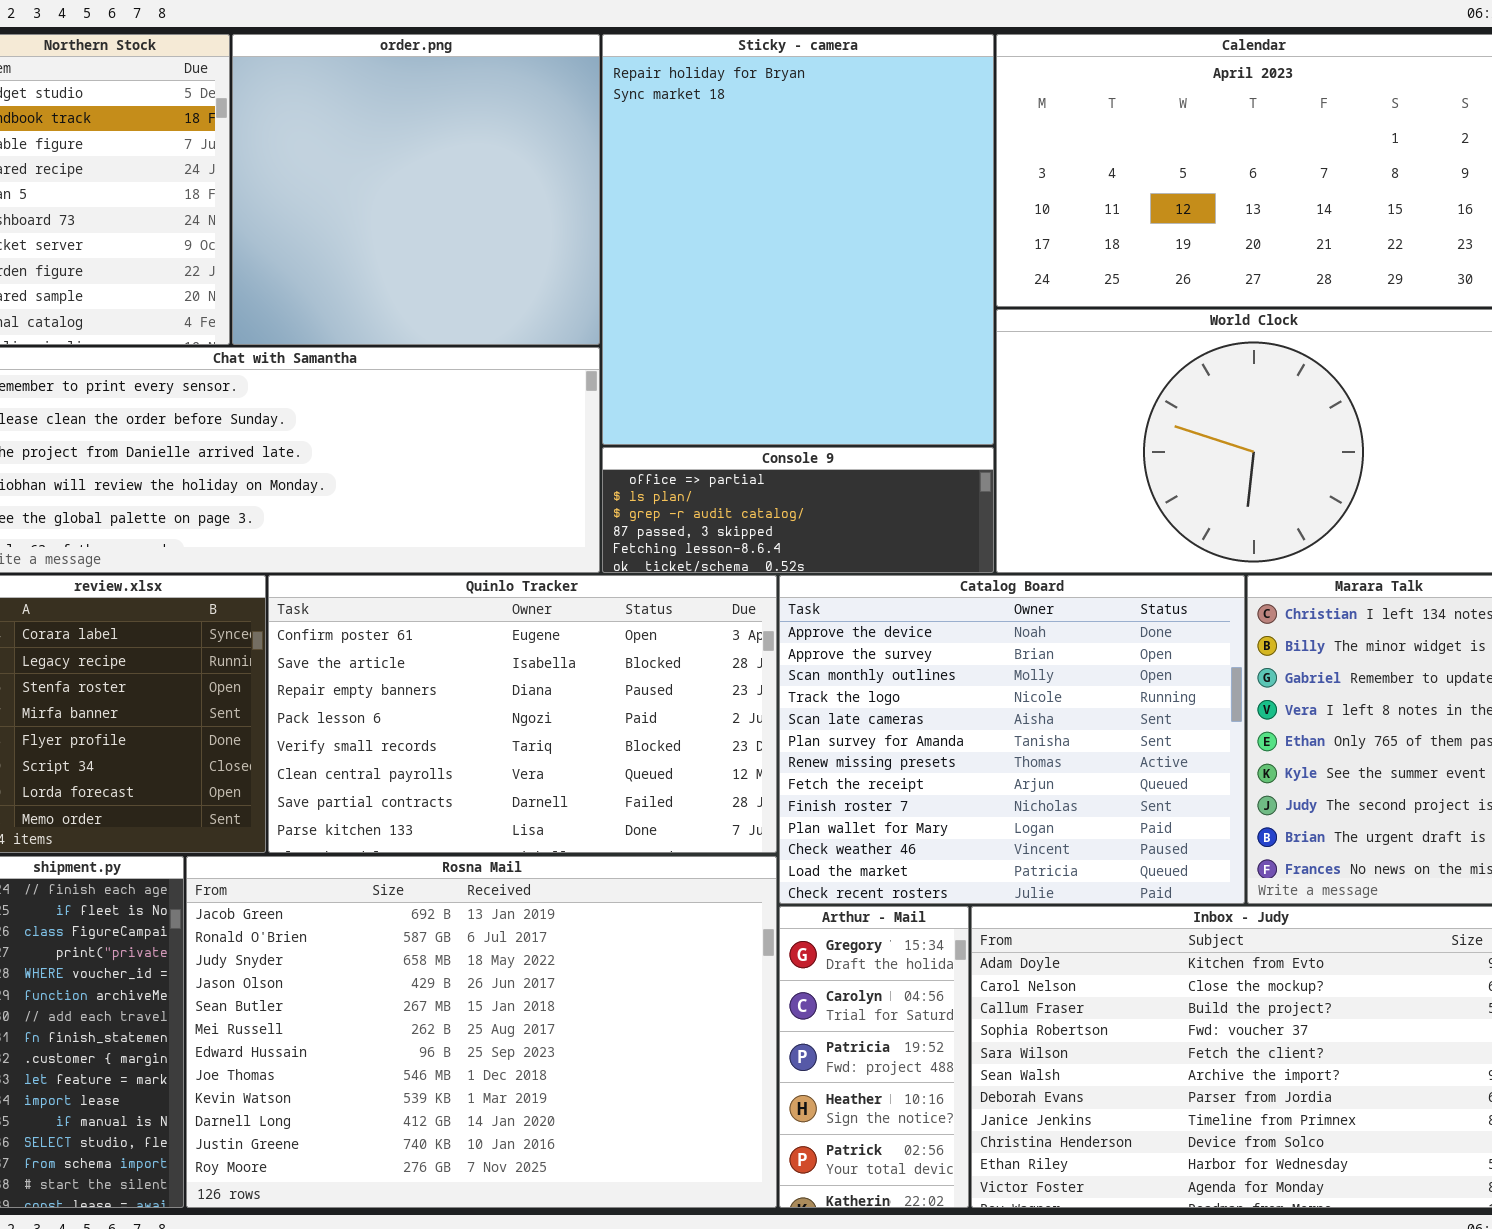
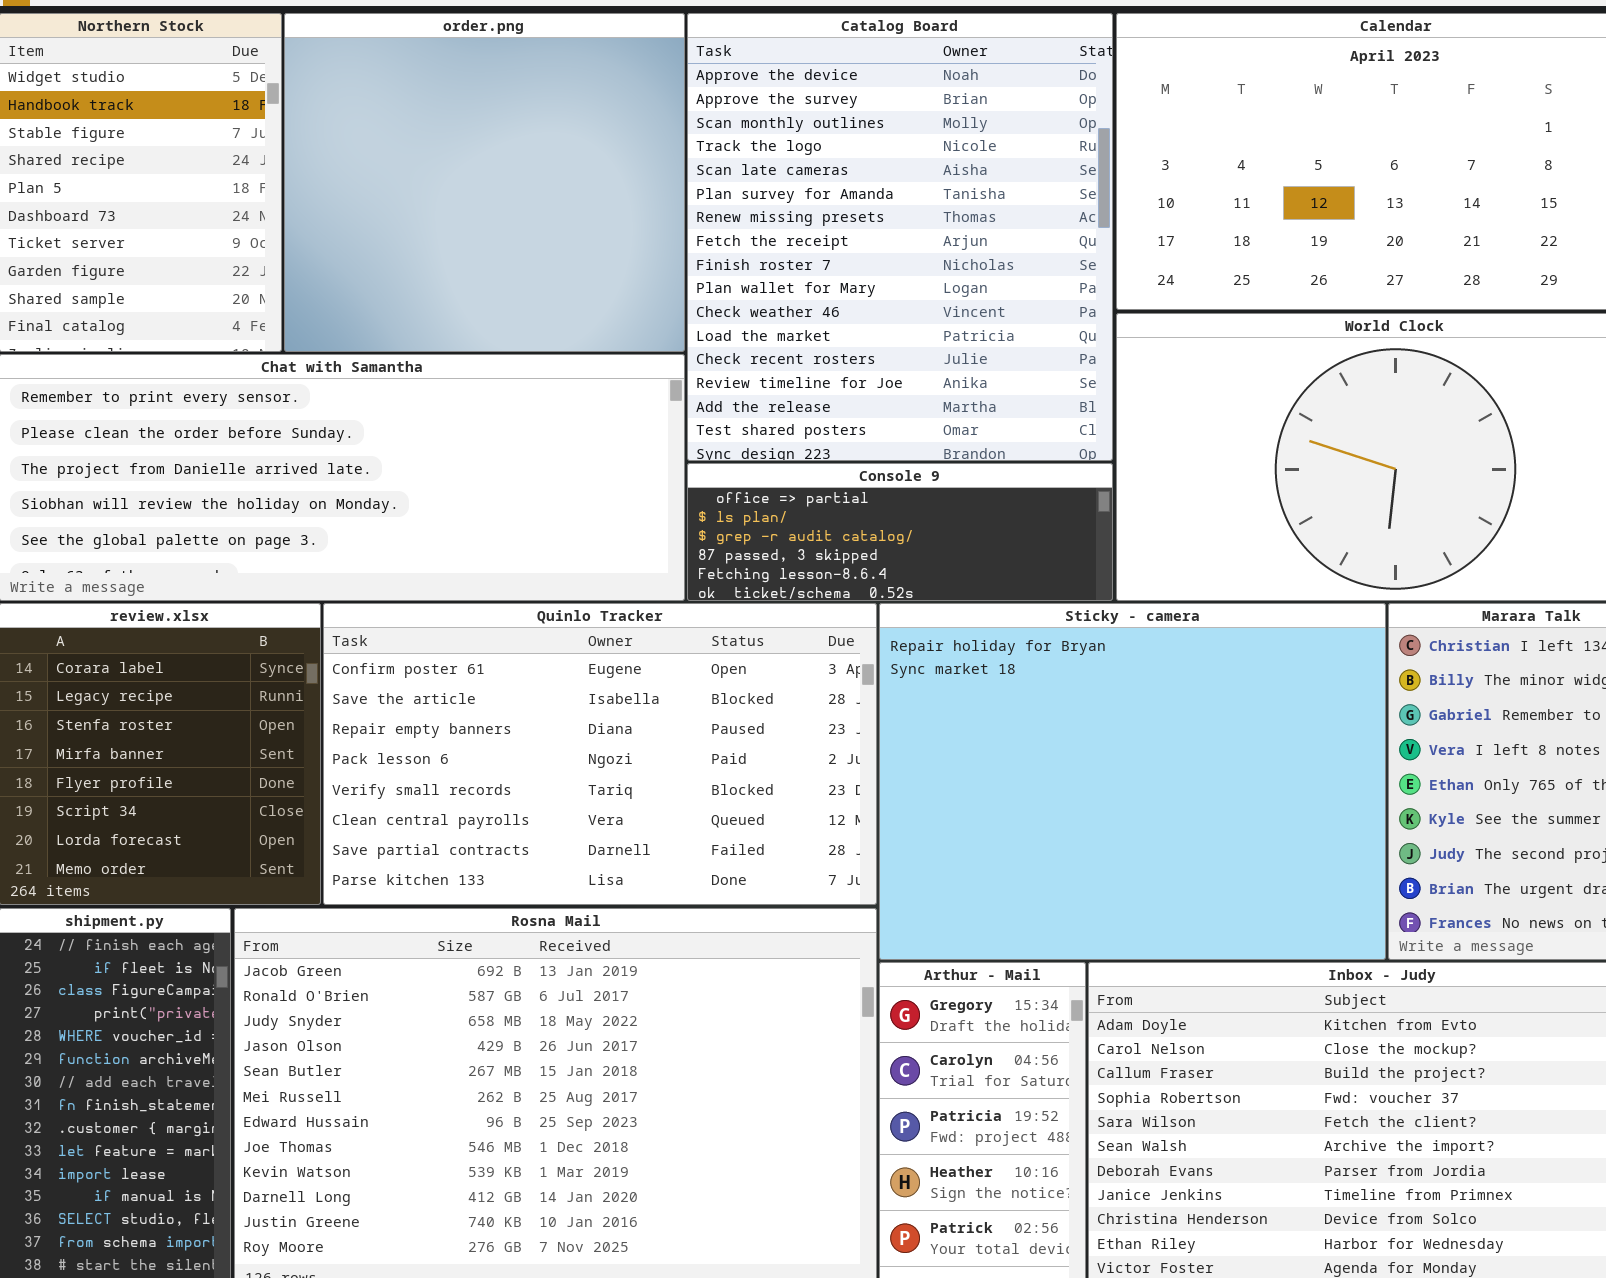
Sticky - camera: [602,34,994,445] -> [879,603,1386,960], moved, resized
Catalog Board: [779,575,1245,904] -> [687,13,1113,461], moved, resized

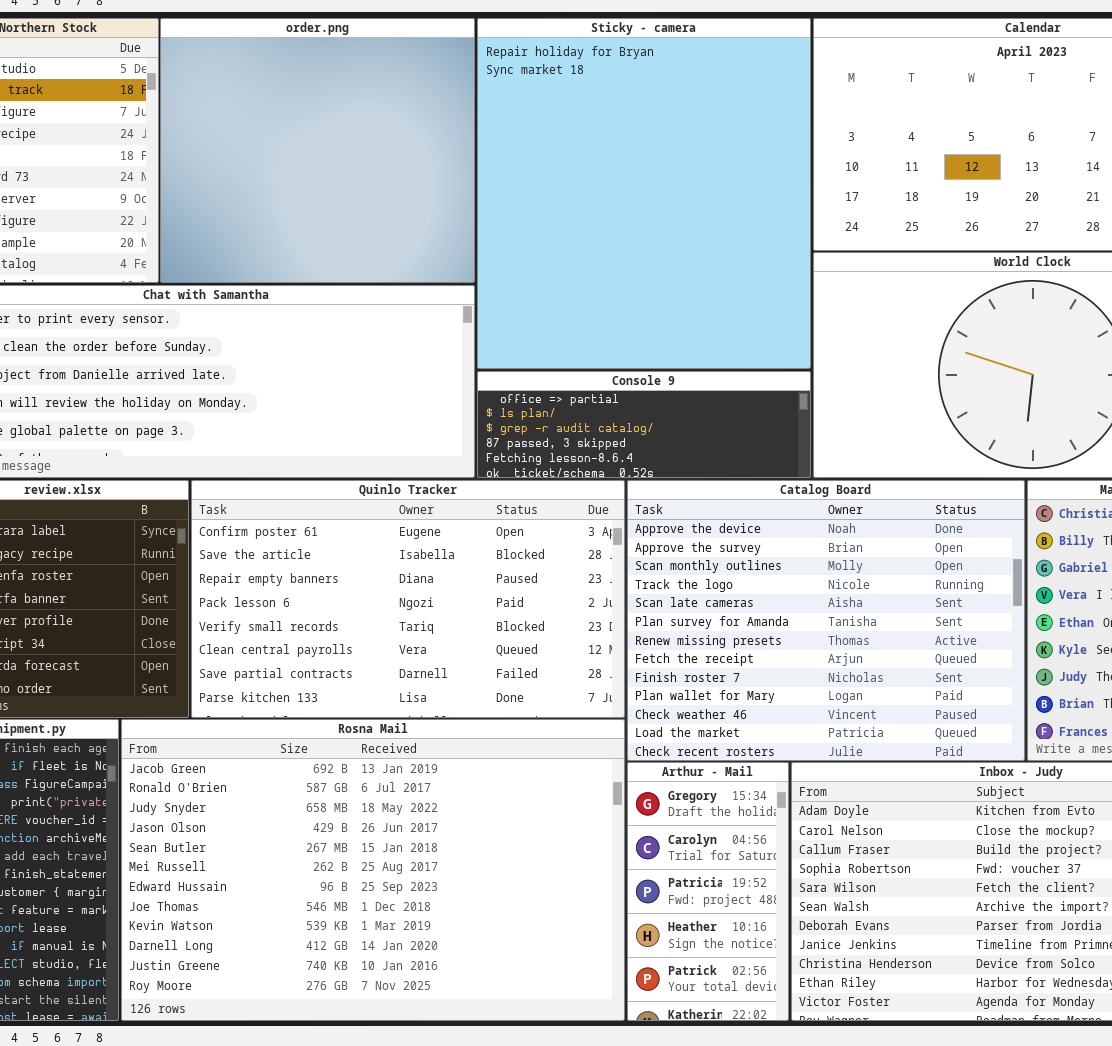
Catalog Board: [687,13,1113,461] -> [627,480,1025,761], moved, resized
Sticky - camera: [879,603,1386,960] -> [477,18,811,369], moved, resized

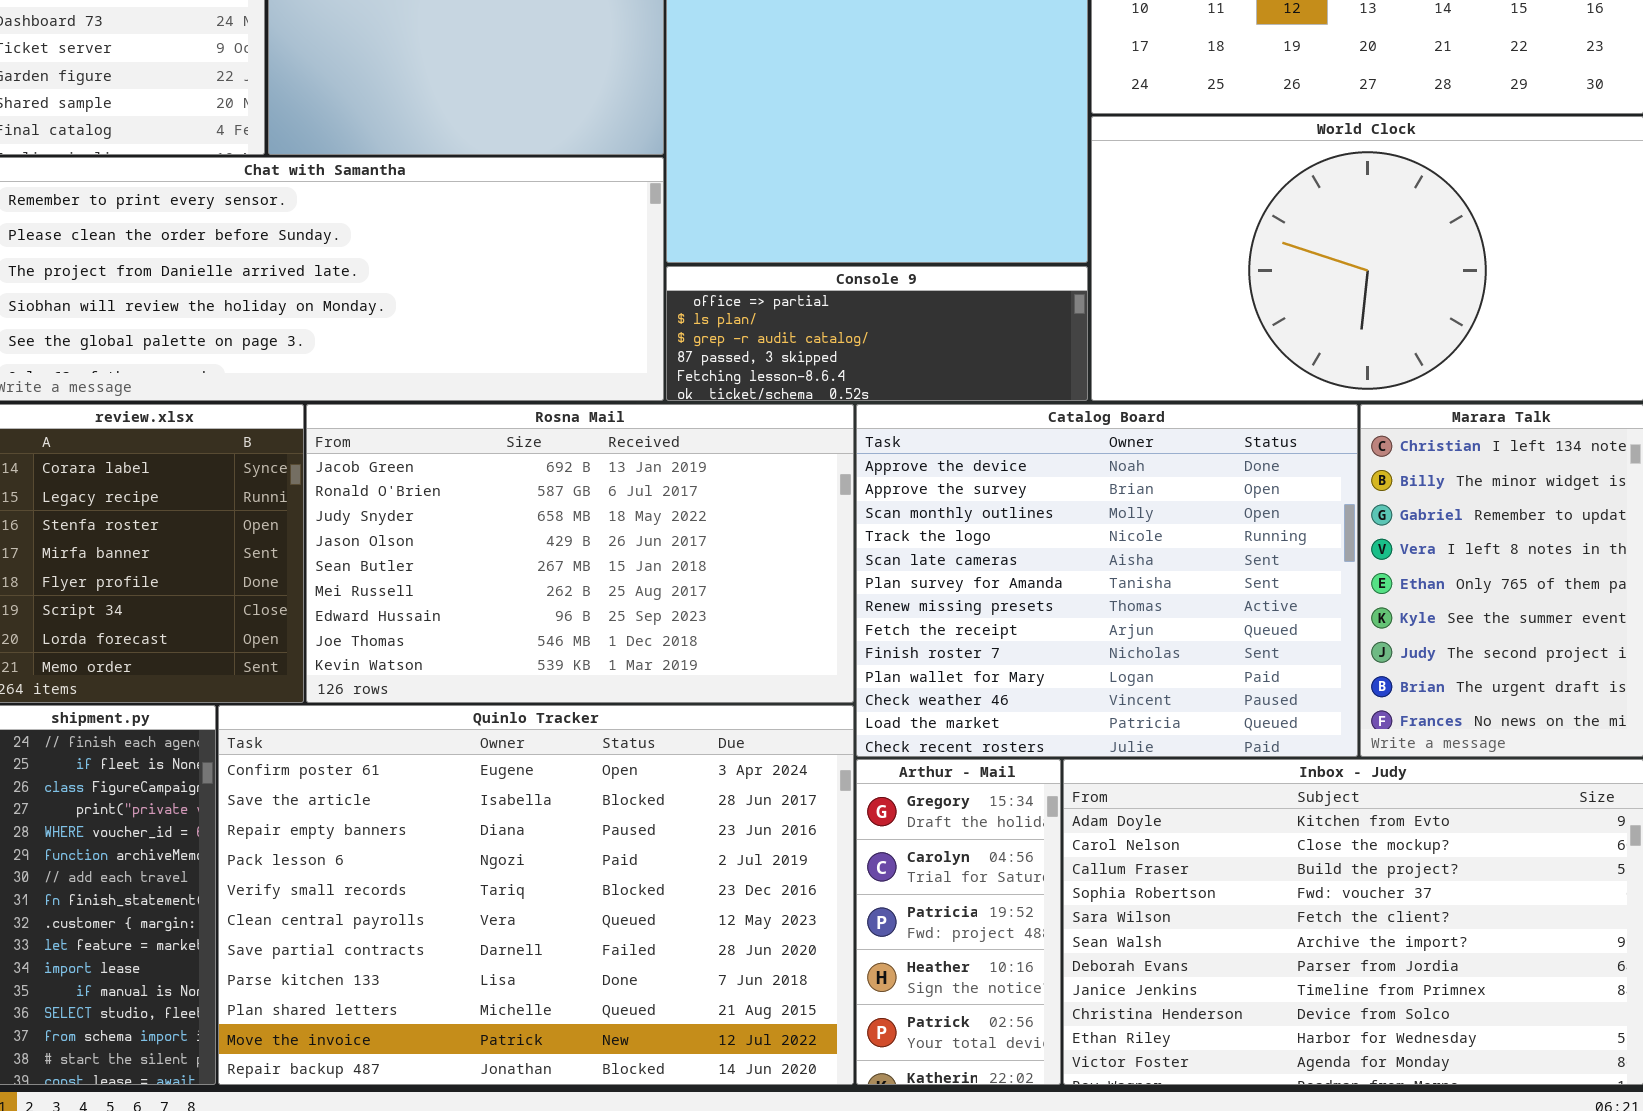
Quinlo Tracker: [191,480,625,718] -> [218,705,854,1085], moved, resized
Rosna Mail: [121,719,625,1021] -> [306,404,854,703], moved, resized

